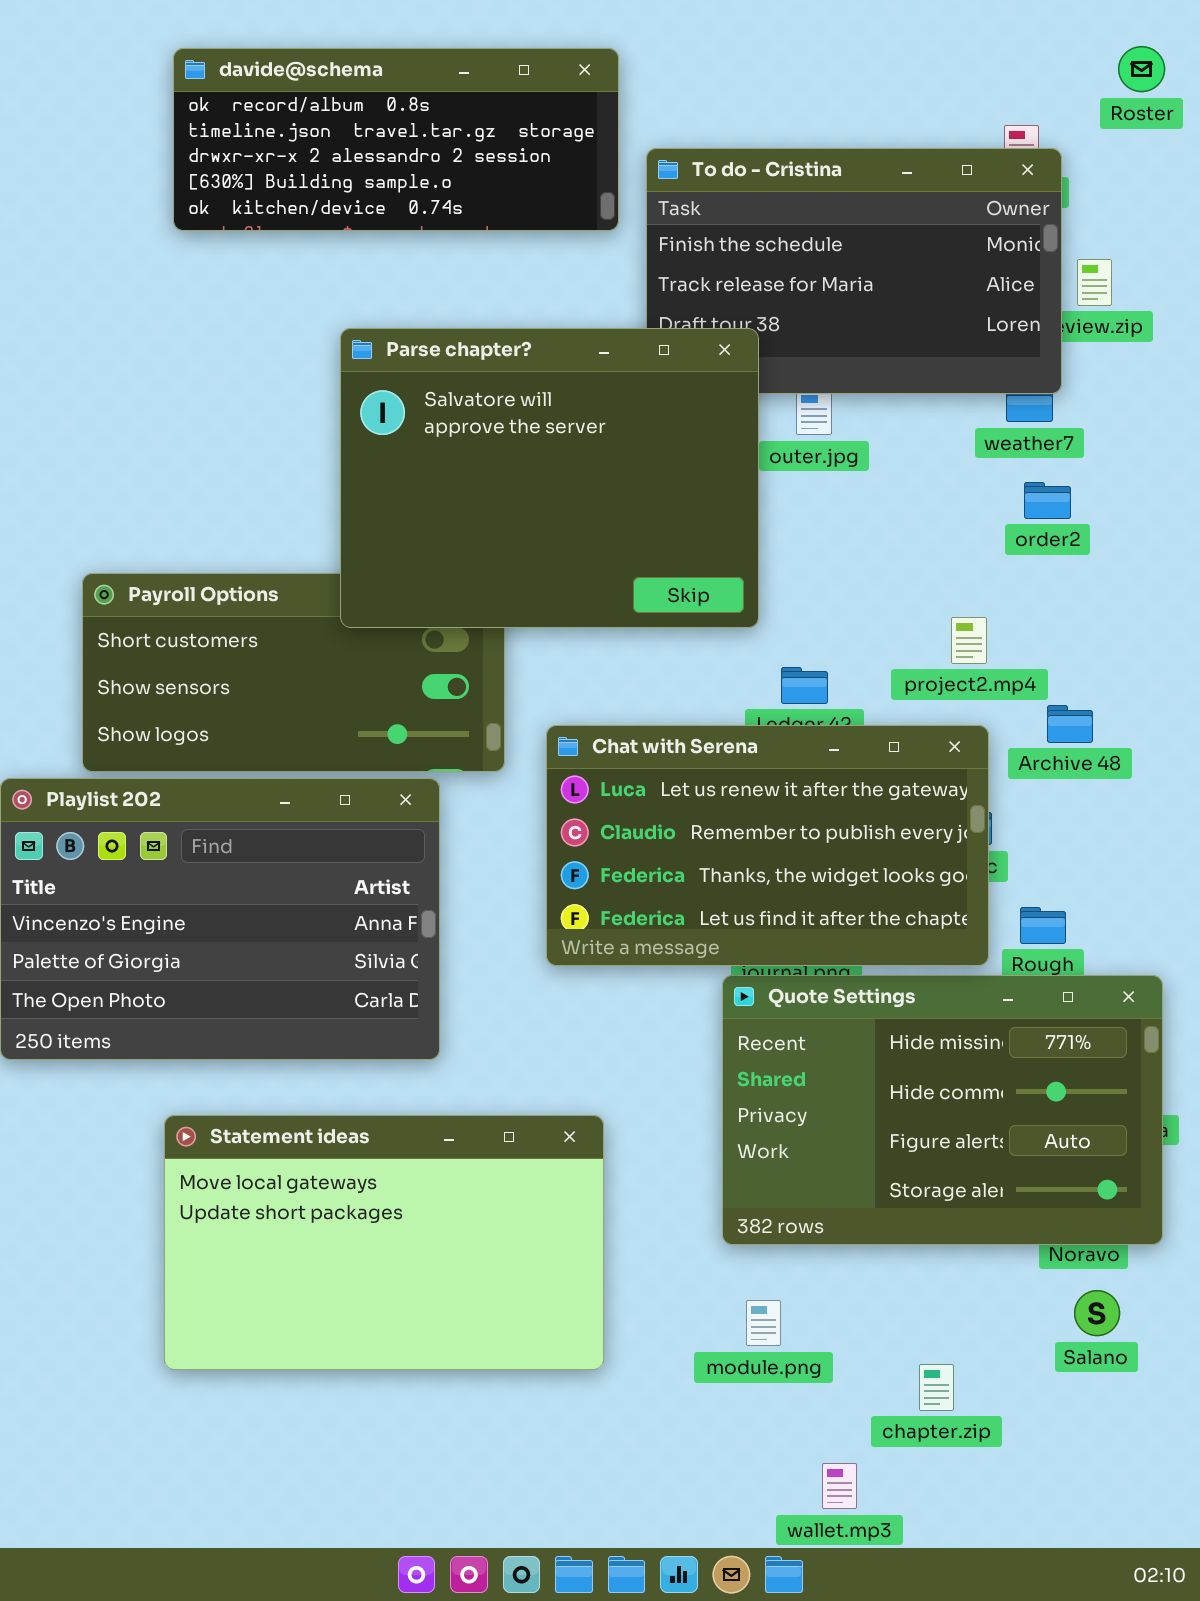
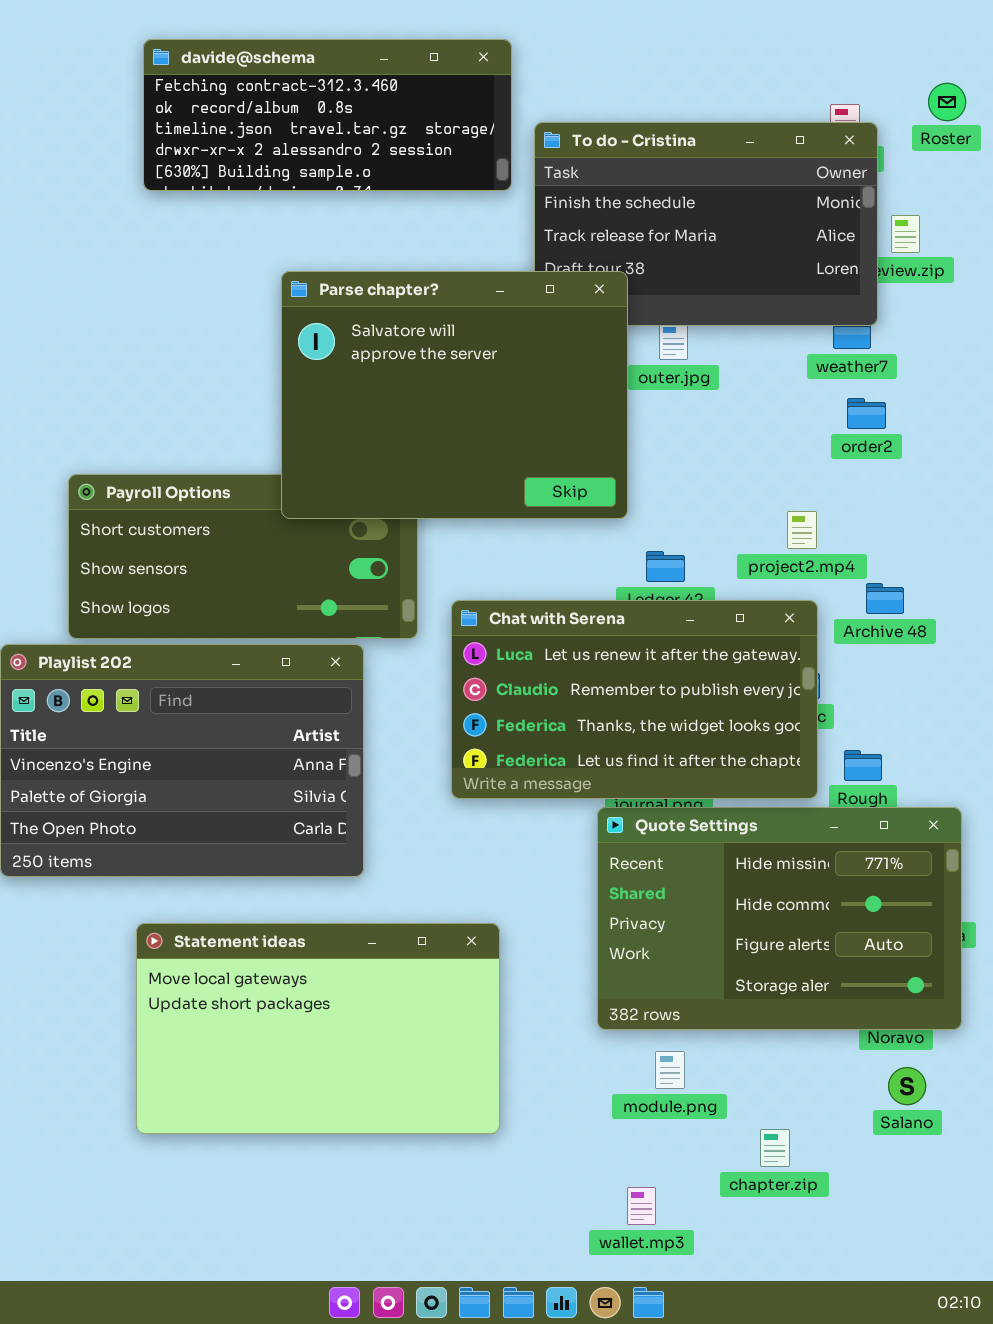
Roster: [1118,46,1165,92] -> [928,83,966,121], moved
davide@schema: [173,48,619,231] -> [143,39,512,191], scrolled up 1 row
module.png: [746,1300,781,1346] -> [655,1051,685,1089], moved
wallet.mp3: [822,1463,857,1509] -> [627,1187,656,1225], moved

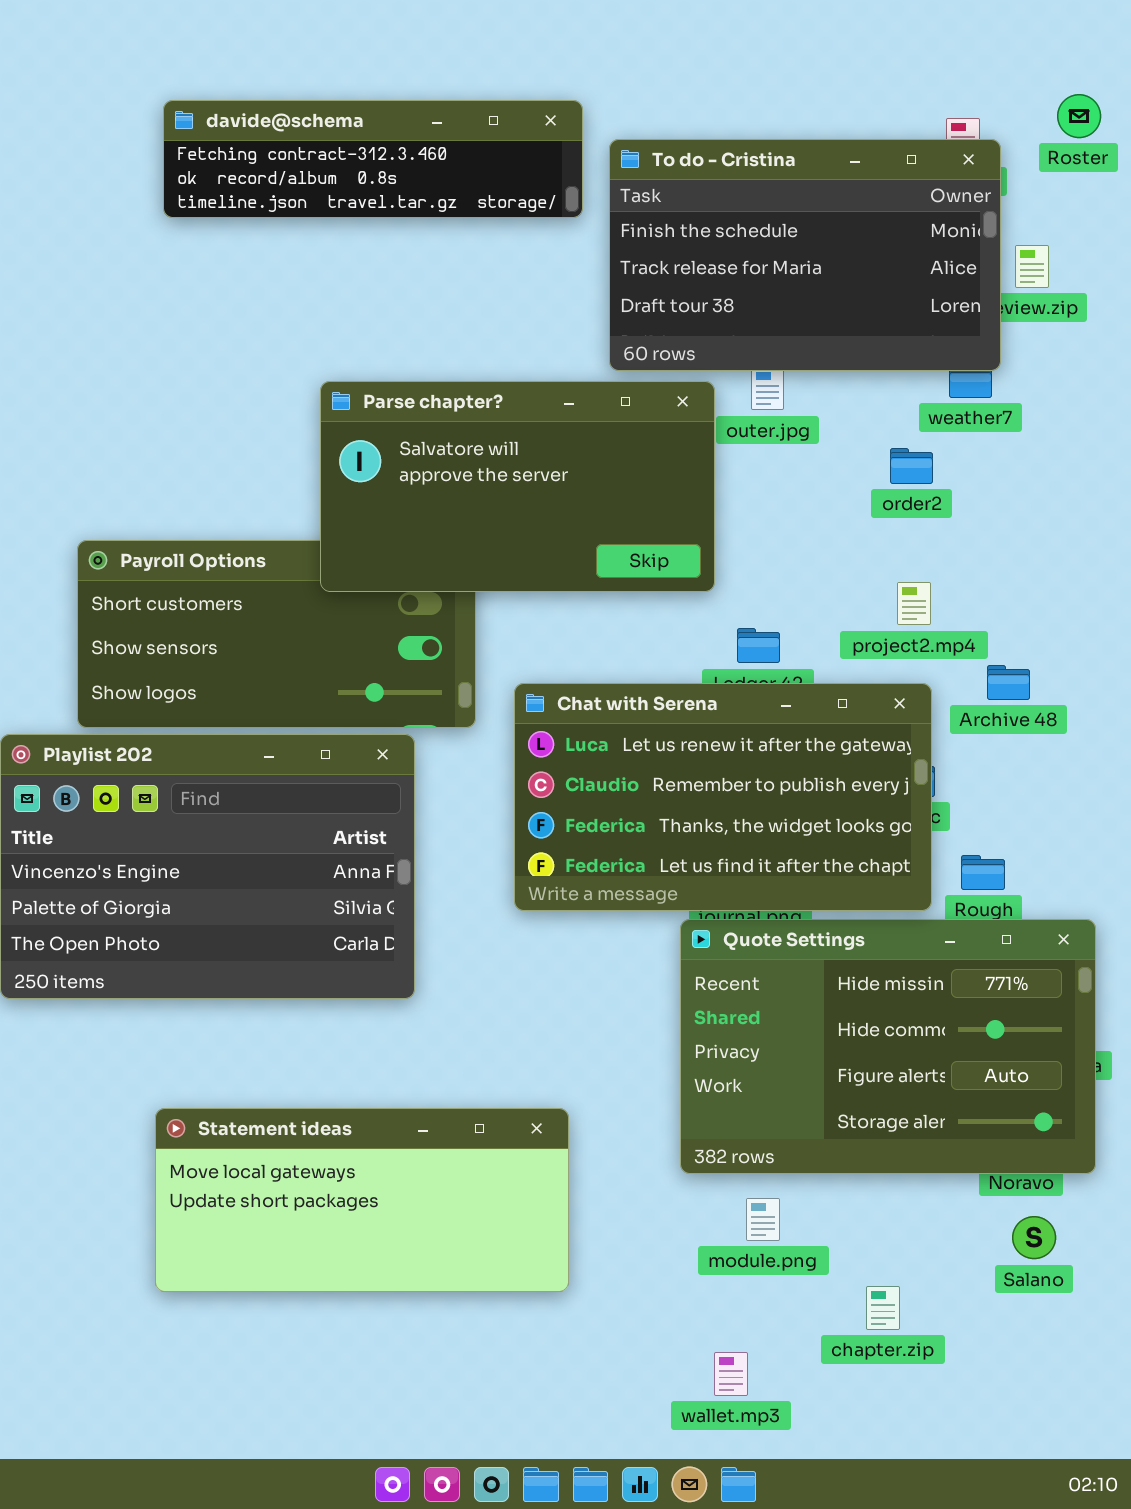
davide@schema: [143,39,512,191] -> [163,100,583,218], resized
Parse chapter?: [281,271,628,519] -> [320,381,715,592], resized
order2: [847,398,886,429] -> [890,448,933,484], moved
Statement ideas: [136,923,500,1134] -> [155,1108,569,1292], resized

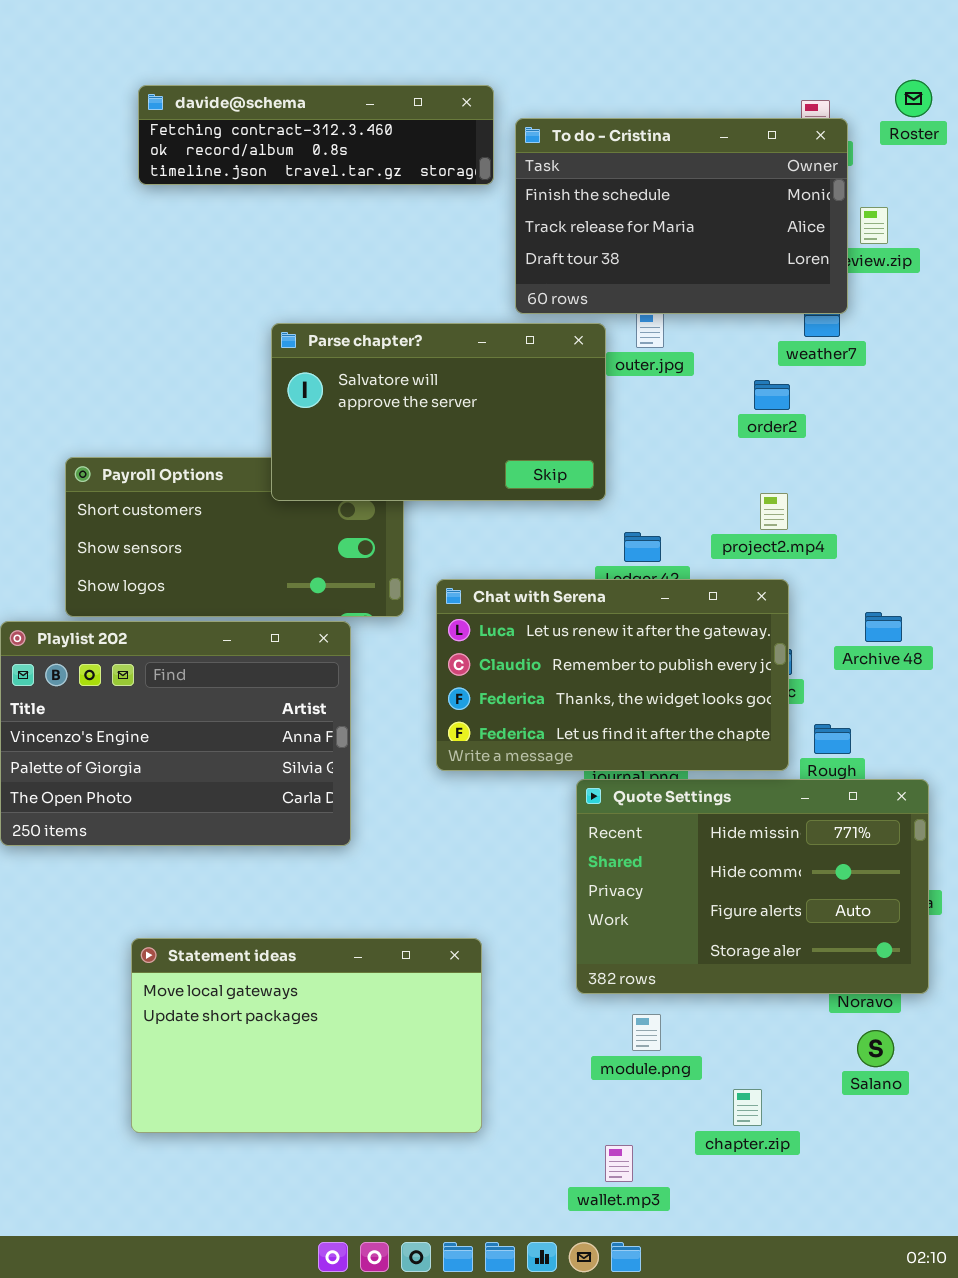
Archive 48: [987,665,1030,700] -> [865,612,902,642], moved
Statement ideas: [155,1108,569,1292] -> [131,938,482,1133], resized

